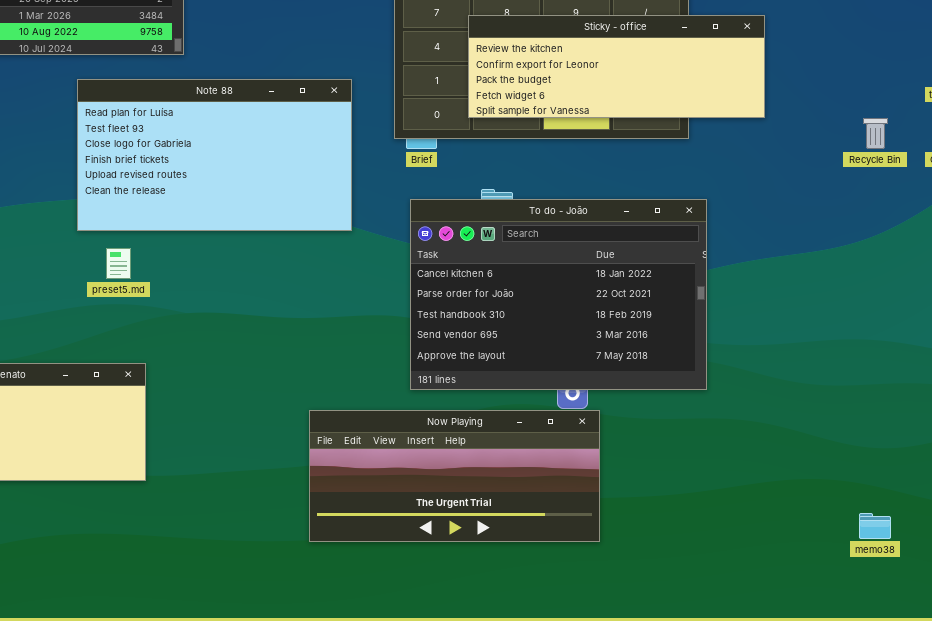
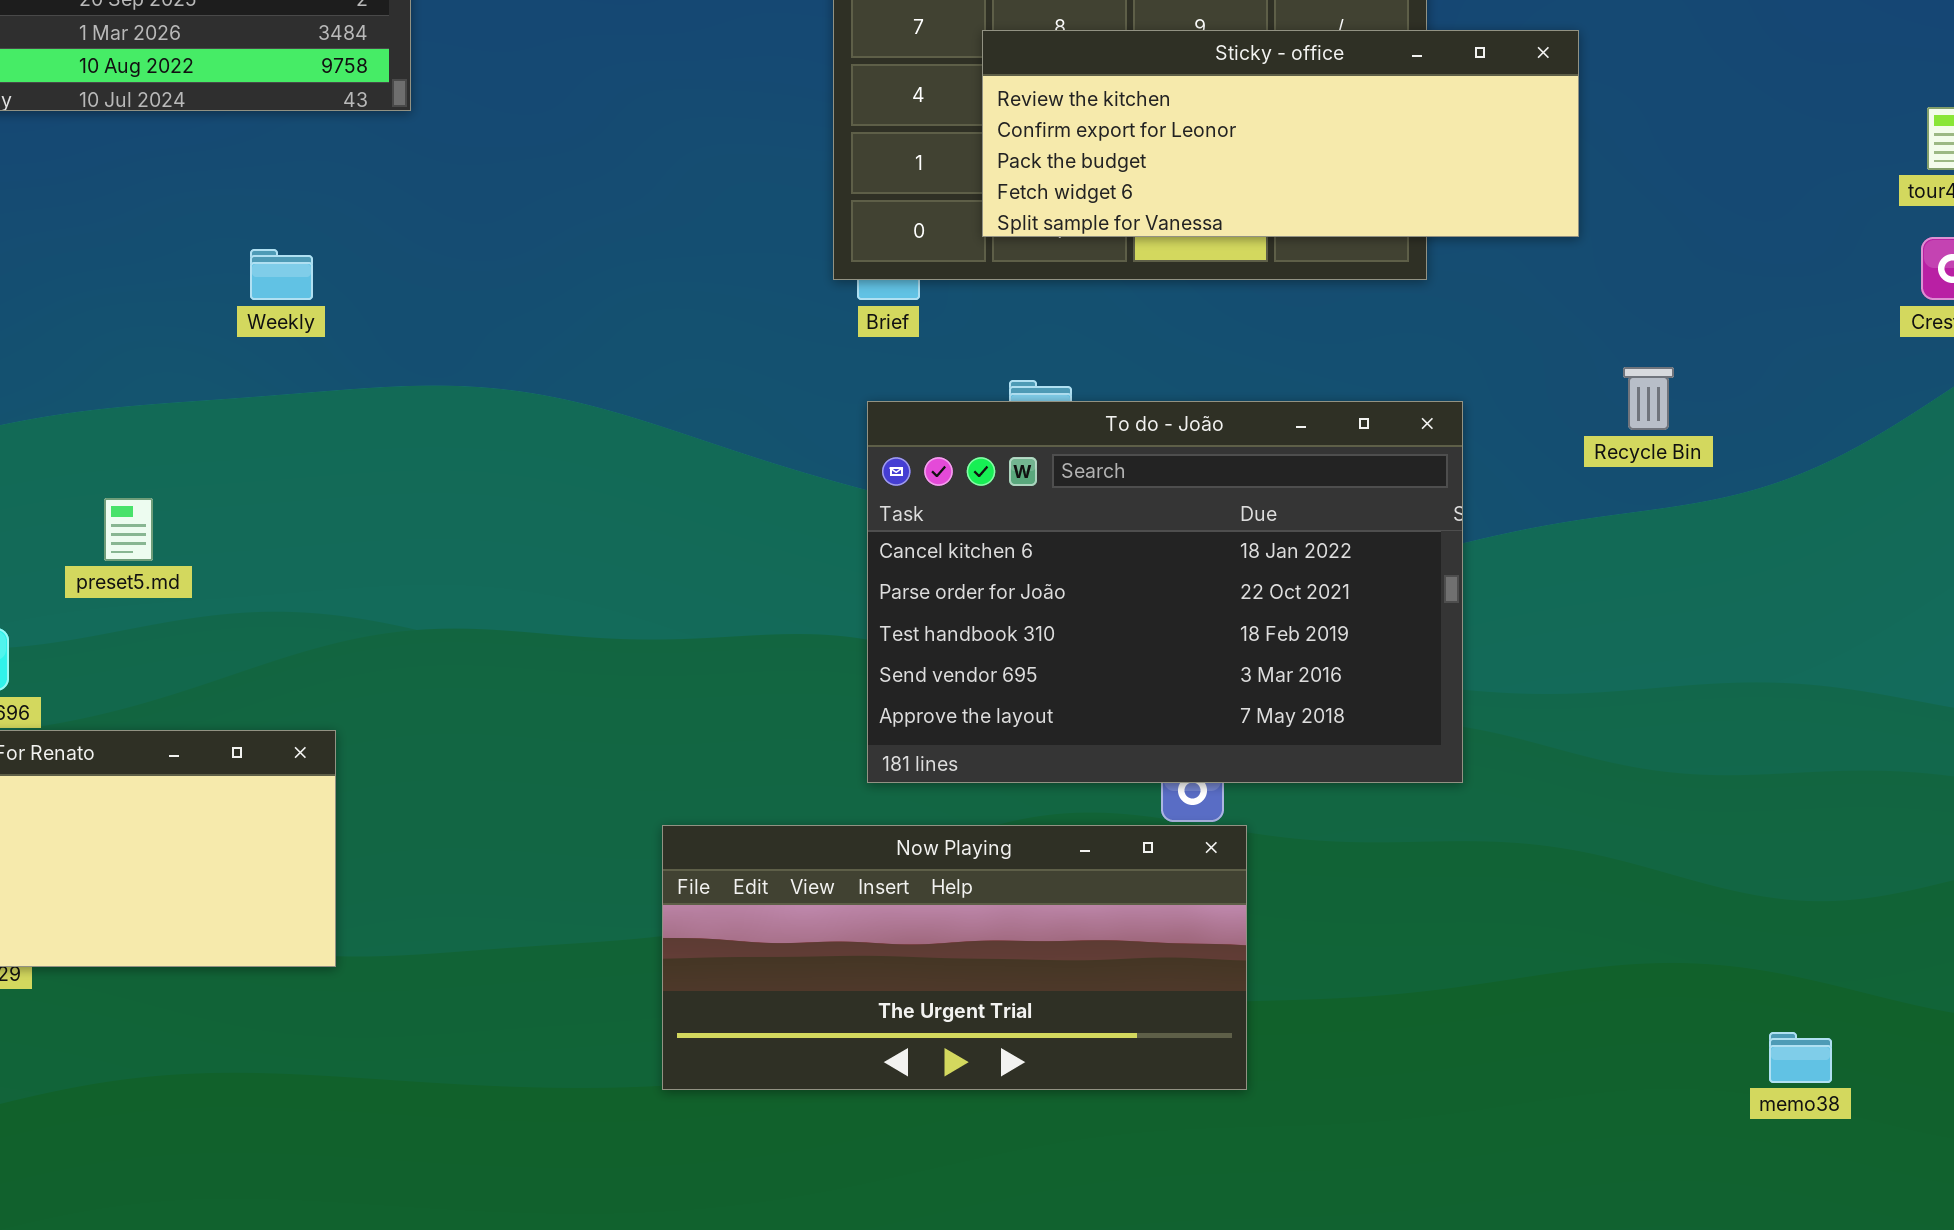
Note 88: [77,79,352,231] -> none, closed
Recycle Bin: [863,118,888,149] -> [1623,367,1674,430], moved
preset5.md: [106,248,131,279] -> [104,498,153,561], moved

